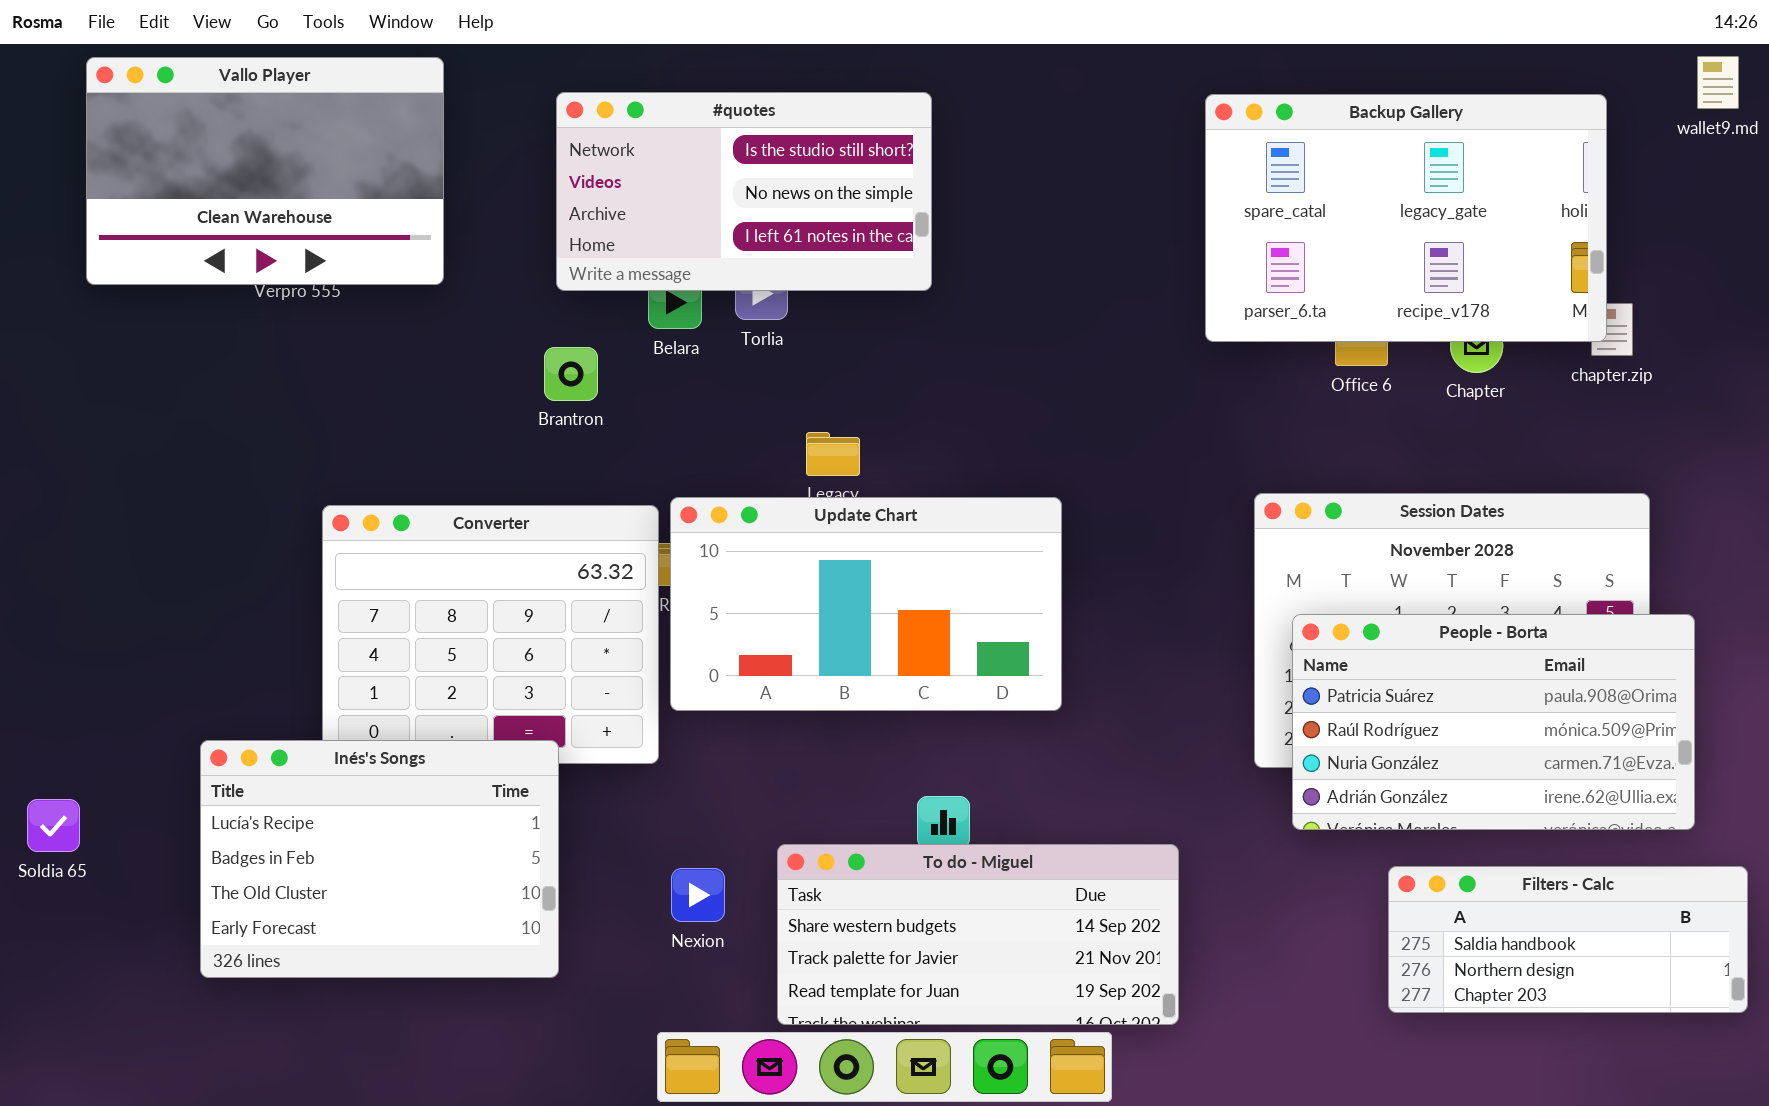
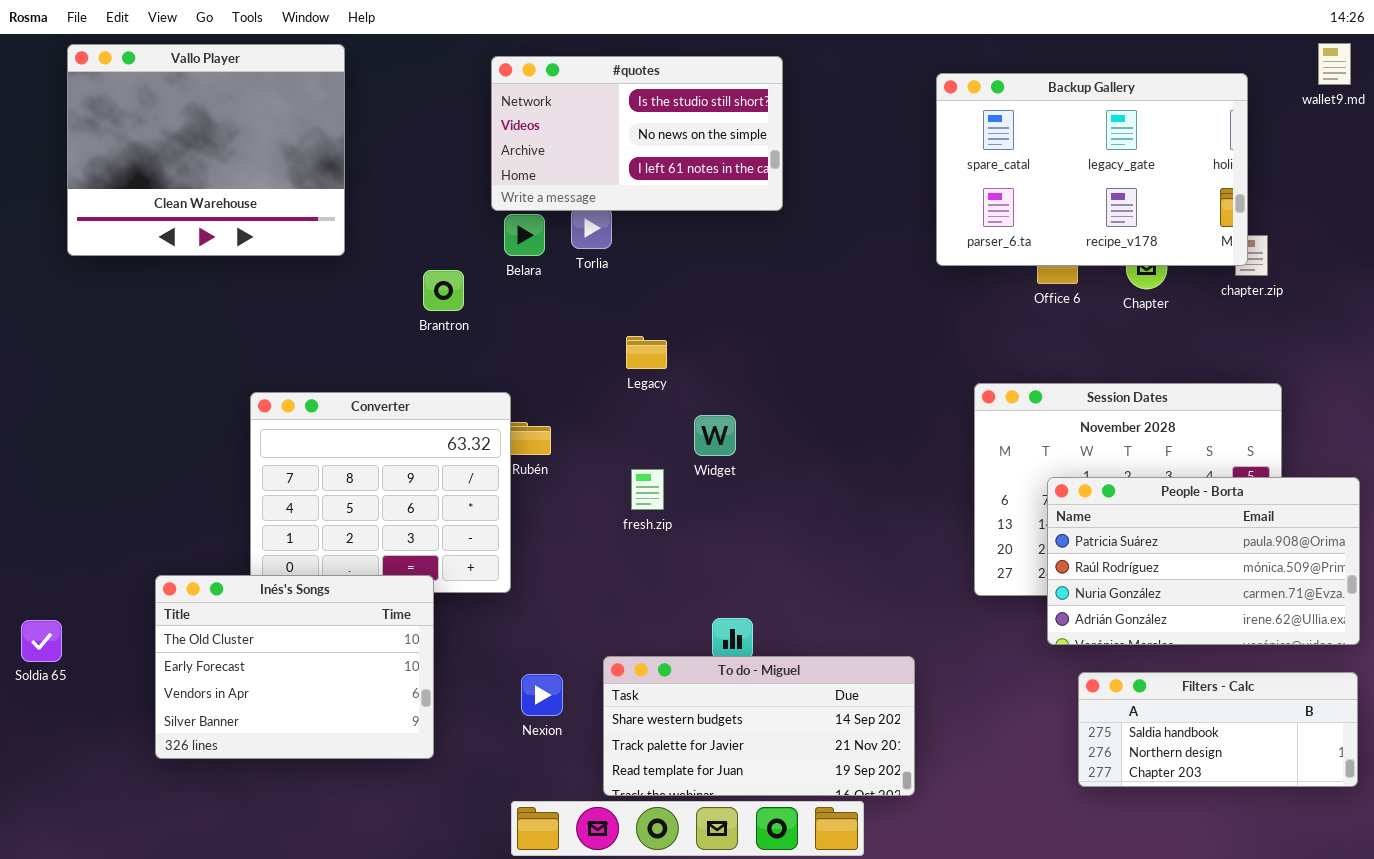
Vallo Player: [86,57,444,285] -> [67,44,345,256], resized
#quotes: [556,92,932,291] -> [491,56,783,211], moved
Update Chart: [670,497,1062,711] -> none, closed
People - Borta: [1292,614,1695,830] -> [1047,477,1360,645], moved
Inés's Songs: [200,740,559,978] -> [155,575,434,759], scrolled down 2 rows

